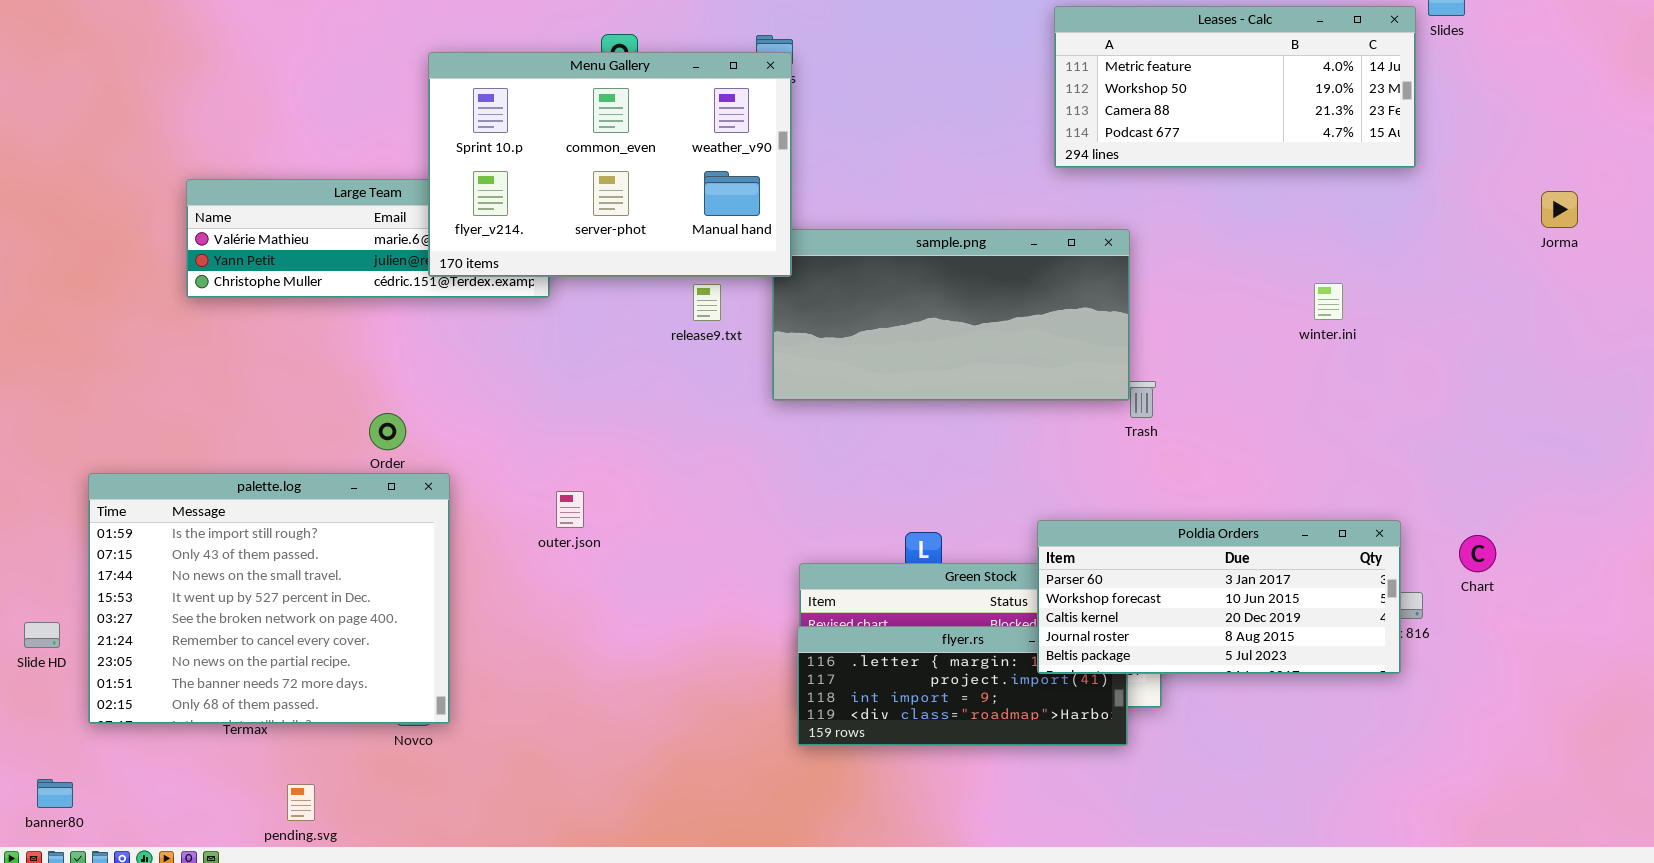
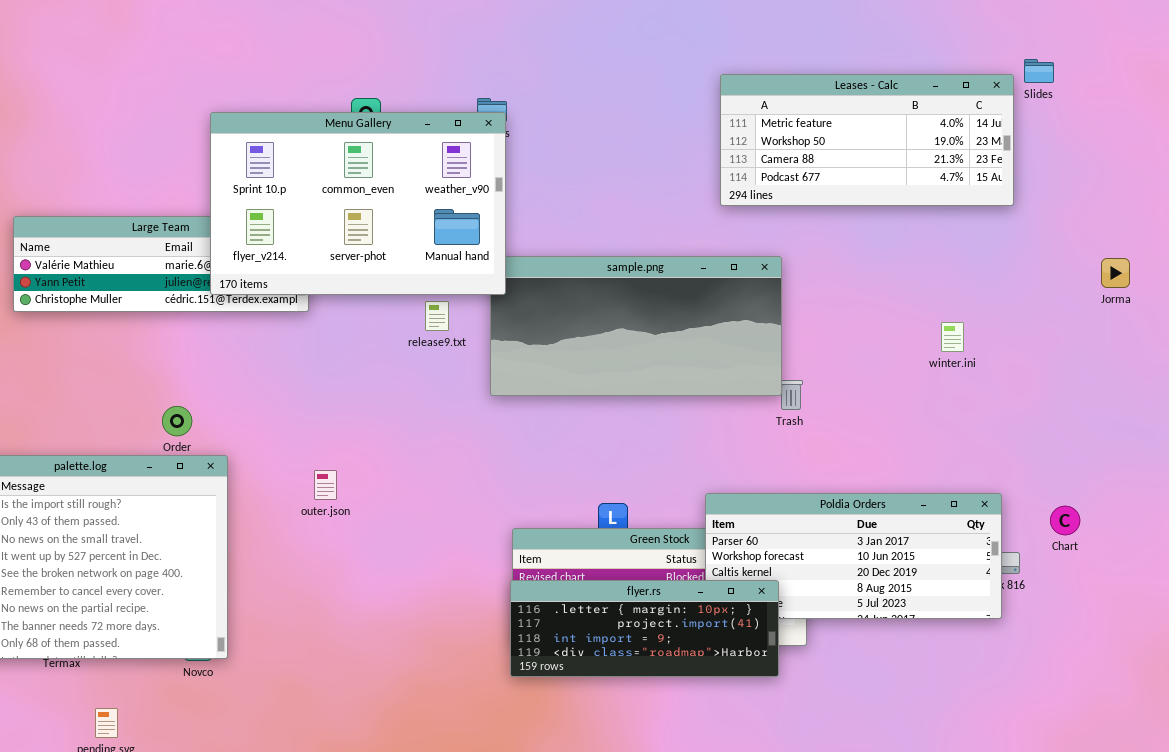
Jorma: [1541,191,1578,228] -> [1101,258,1130,288], moved
winter.ini: [1314,283,1343,320] -> [941,322,964,352], moved
flyer.rs: [797,626,1128,746] -> [510,580,779,677], raised

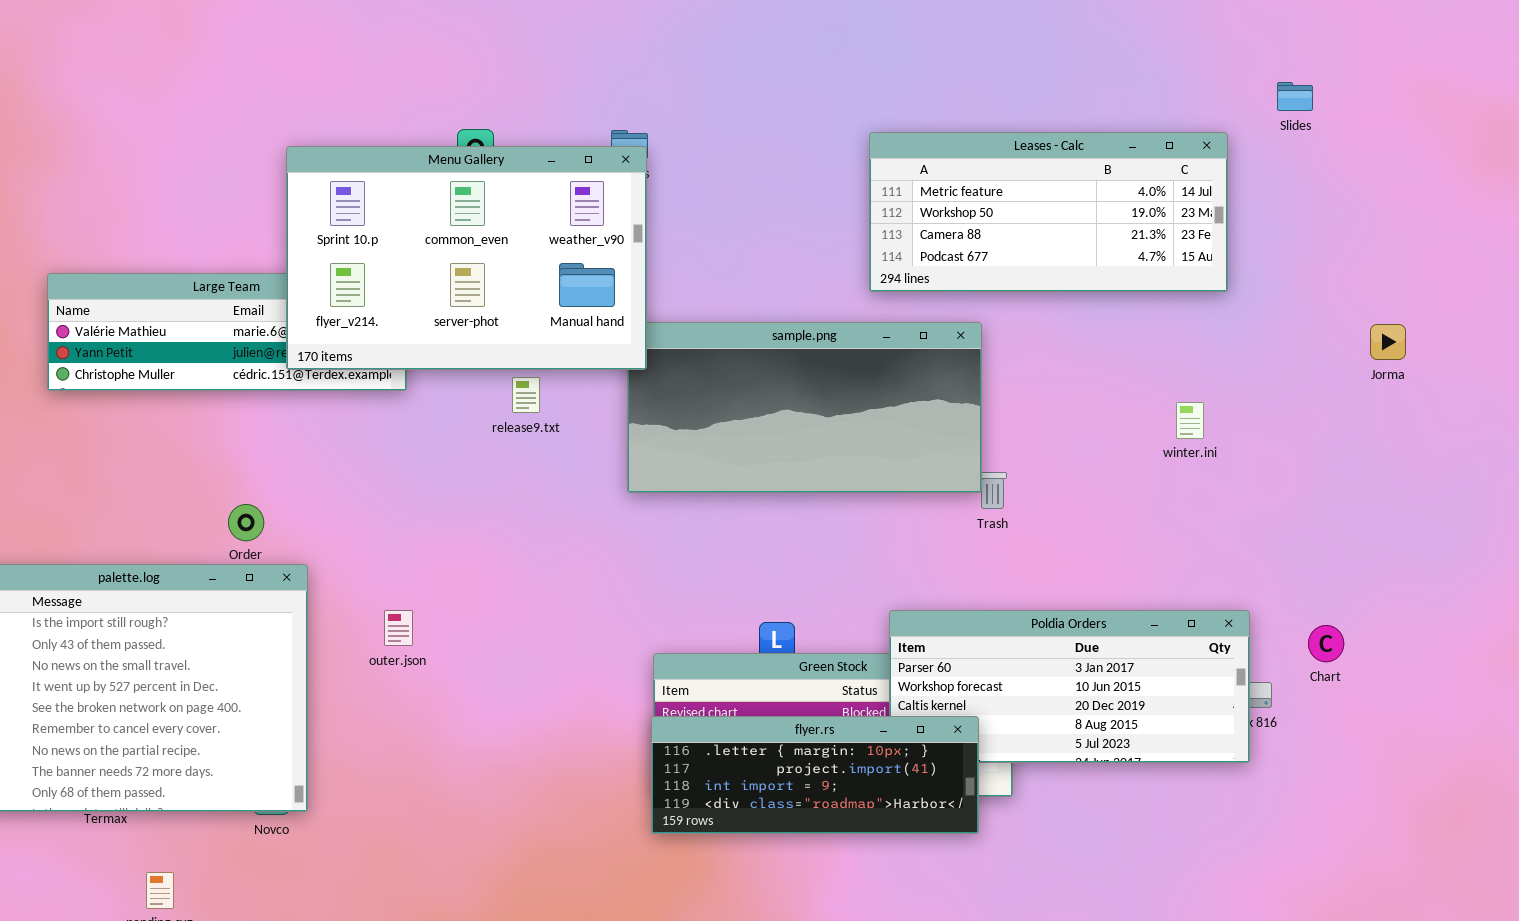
Leases - Calc: [720,74,1014,206] -> [869,132,1228,292], moved
release9.txt: [425,301,449,331] -> [512,377,540,413], moved
outer.json: [314,470,337,500] -> [384,610,413,646], moved

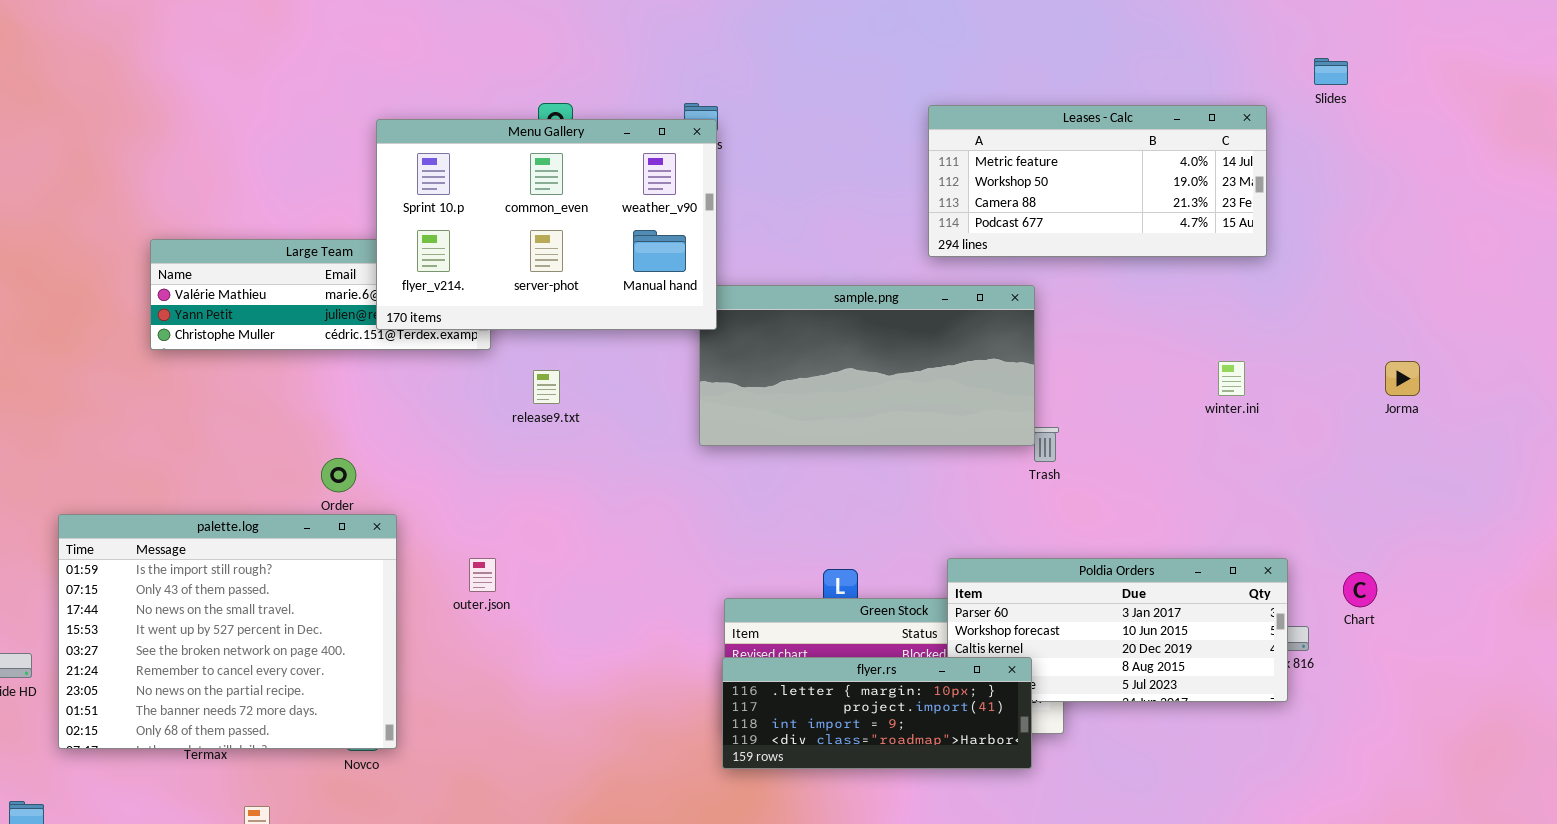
Jorma: [1370,324,1406,360] -> [1385,361,1420,396], moved
release9.txt: [512,377,540,413] -> [533,370,560,404], moved

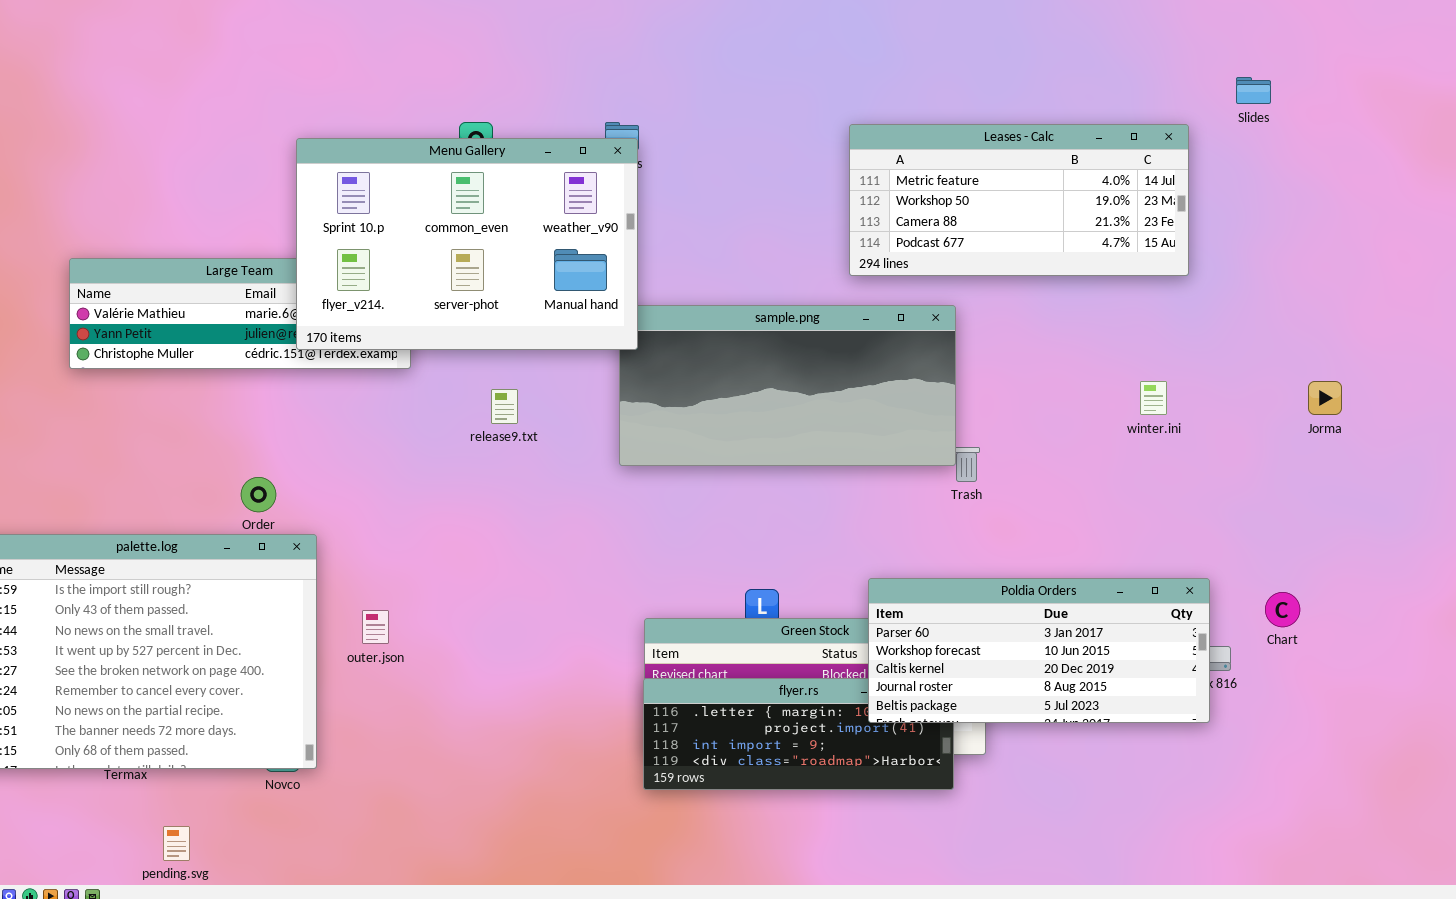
release9.txt: [533,370,560,404] -> [491,389,518,424], moved
outer.json: [469,558,496,592] -> [362,610,389,644], moved
Poldia Orders: [947,558,1288,702] -> [868,578,1210,723], raised

